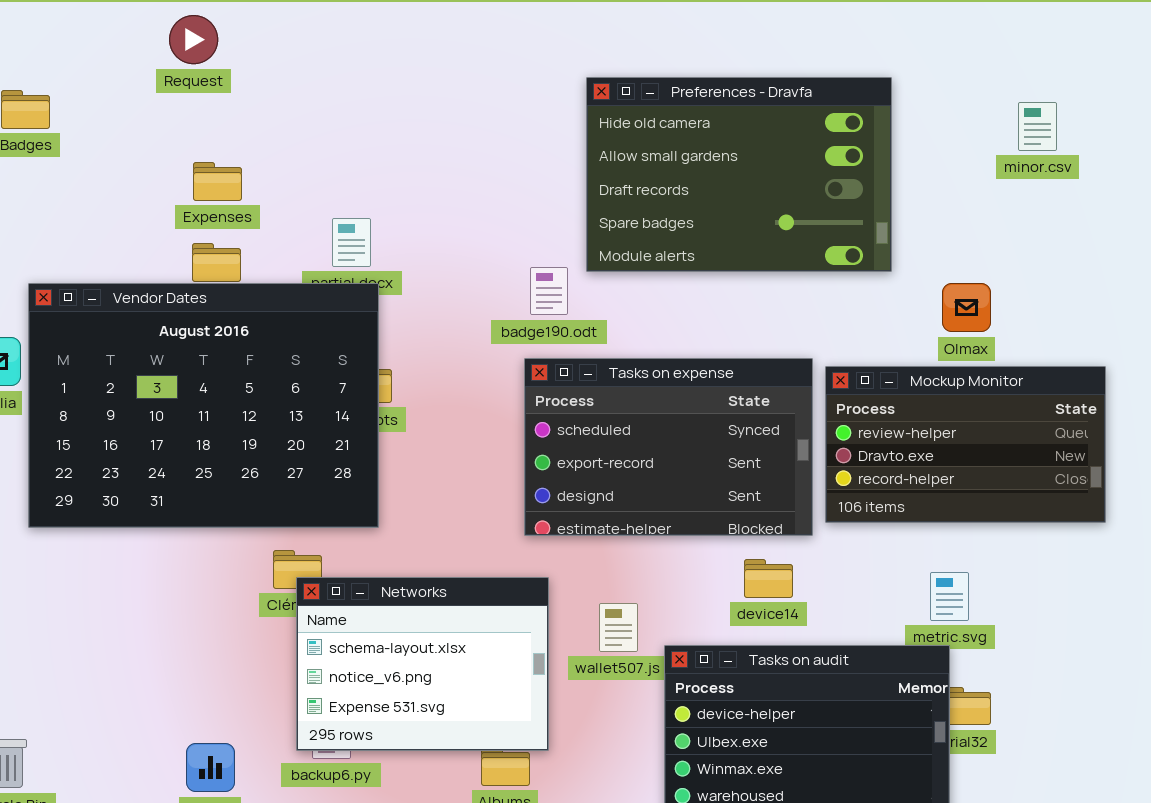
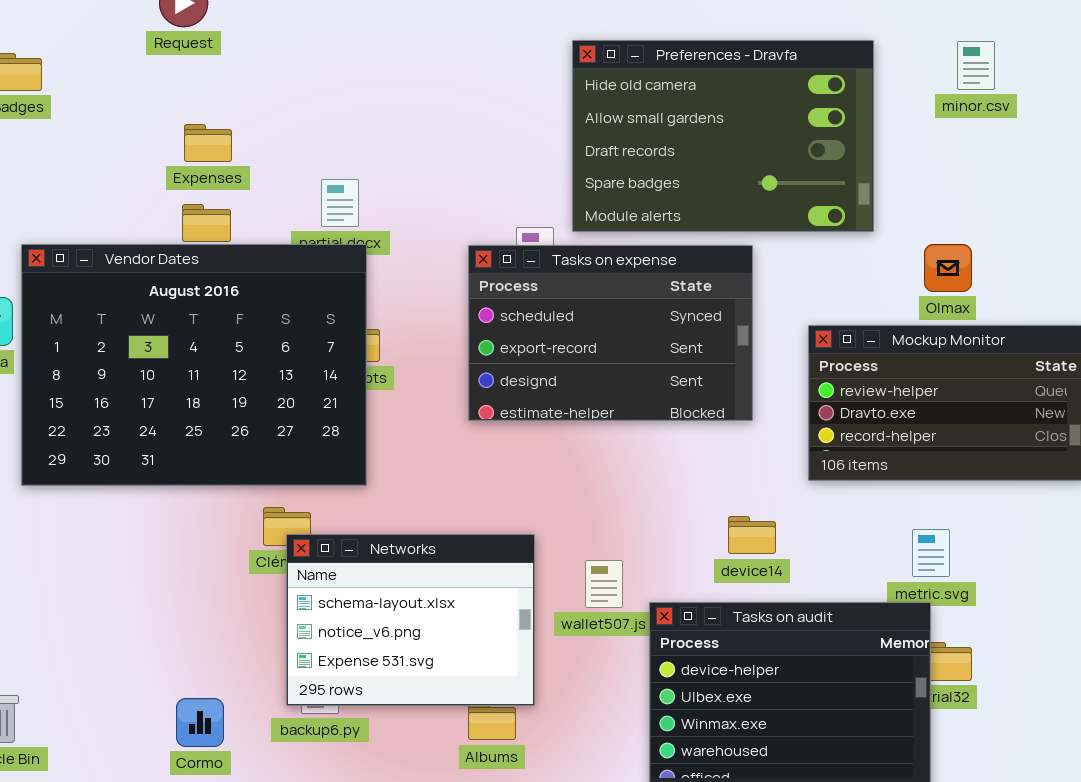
minor.csv: [1018,102,1057,151] -> [957,41,995,90], moved
Tasks on expense: [524,358,813,536] -> [468,245,753,421], moved

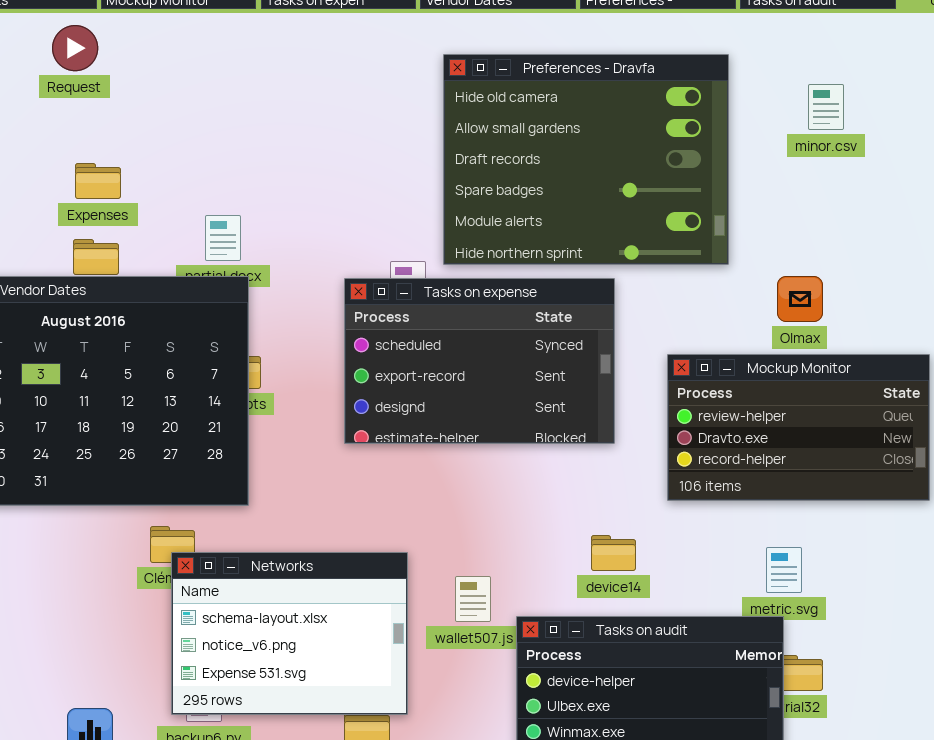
Preferences - Dravfa: [572,40,874,232] -> [443,54,729,265], resized

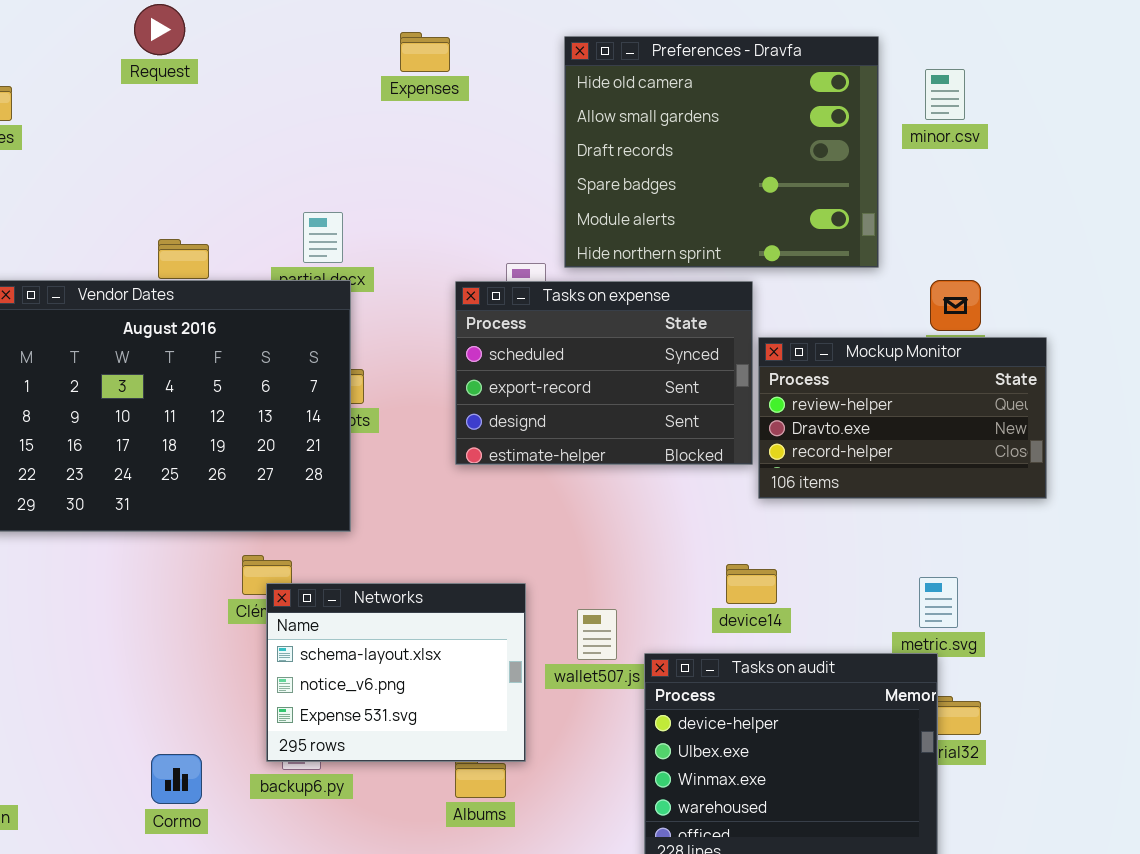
minor.csv: [808,84,844,130] -> [925,69,965,120], moved
Expenses: [75,163,121,199] -> [400,32,450,72], moved
Mockup Monitor: [667,354,930,501] -> [758,337,1047,499], moved

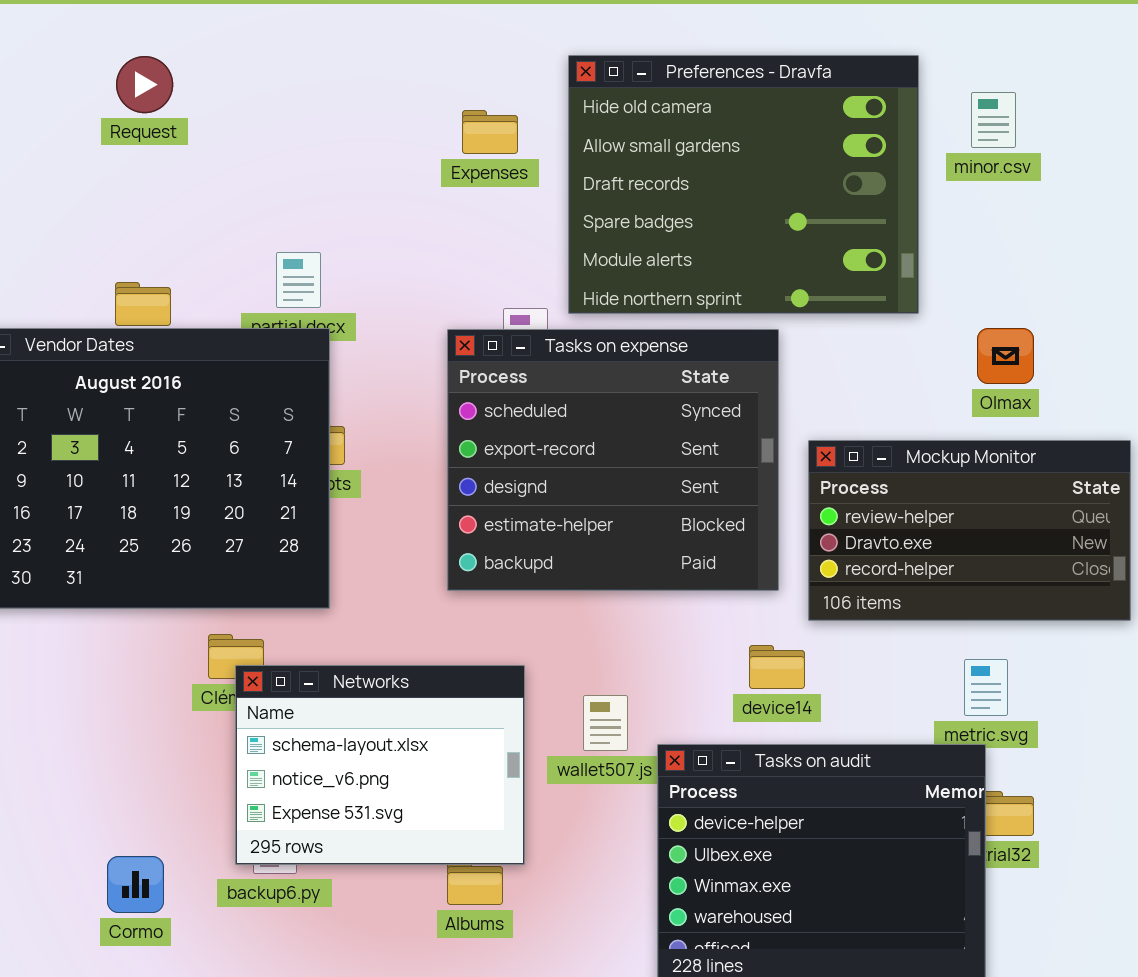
Request: [134,4,185,55] -> [116,56,173,113], moved
Expenses: [400,32,450,72] -> [462,110,518,154], moved
Tasks on expense: [455,281,753,465] -> [447,329,779,591], resized
Mockup Monitor: [758,337,1047,499] -> [808,440,1131,621], moved

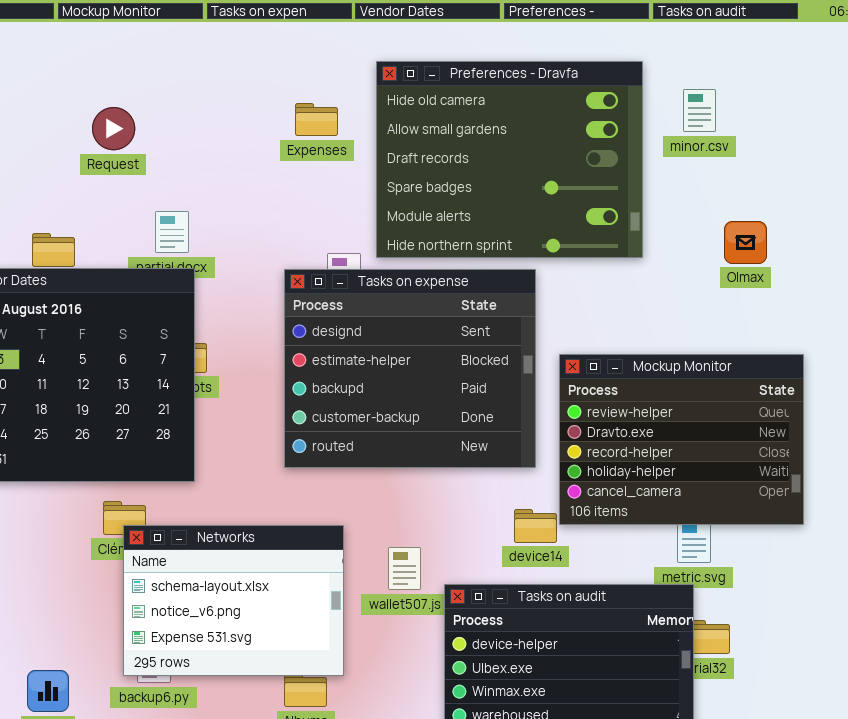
Request: [116,56,173,113] -> [92,107,135,150], moved
Olmax: [977,328,1034,384] -> [724,221,767,264], moved
Tasks on expense: [447,329,779,591] -> [284,269,536,468], scrolled down 2 rows
Mockup Monitor: [808,440,1131,621] -> [559,354,804,525], resized

